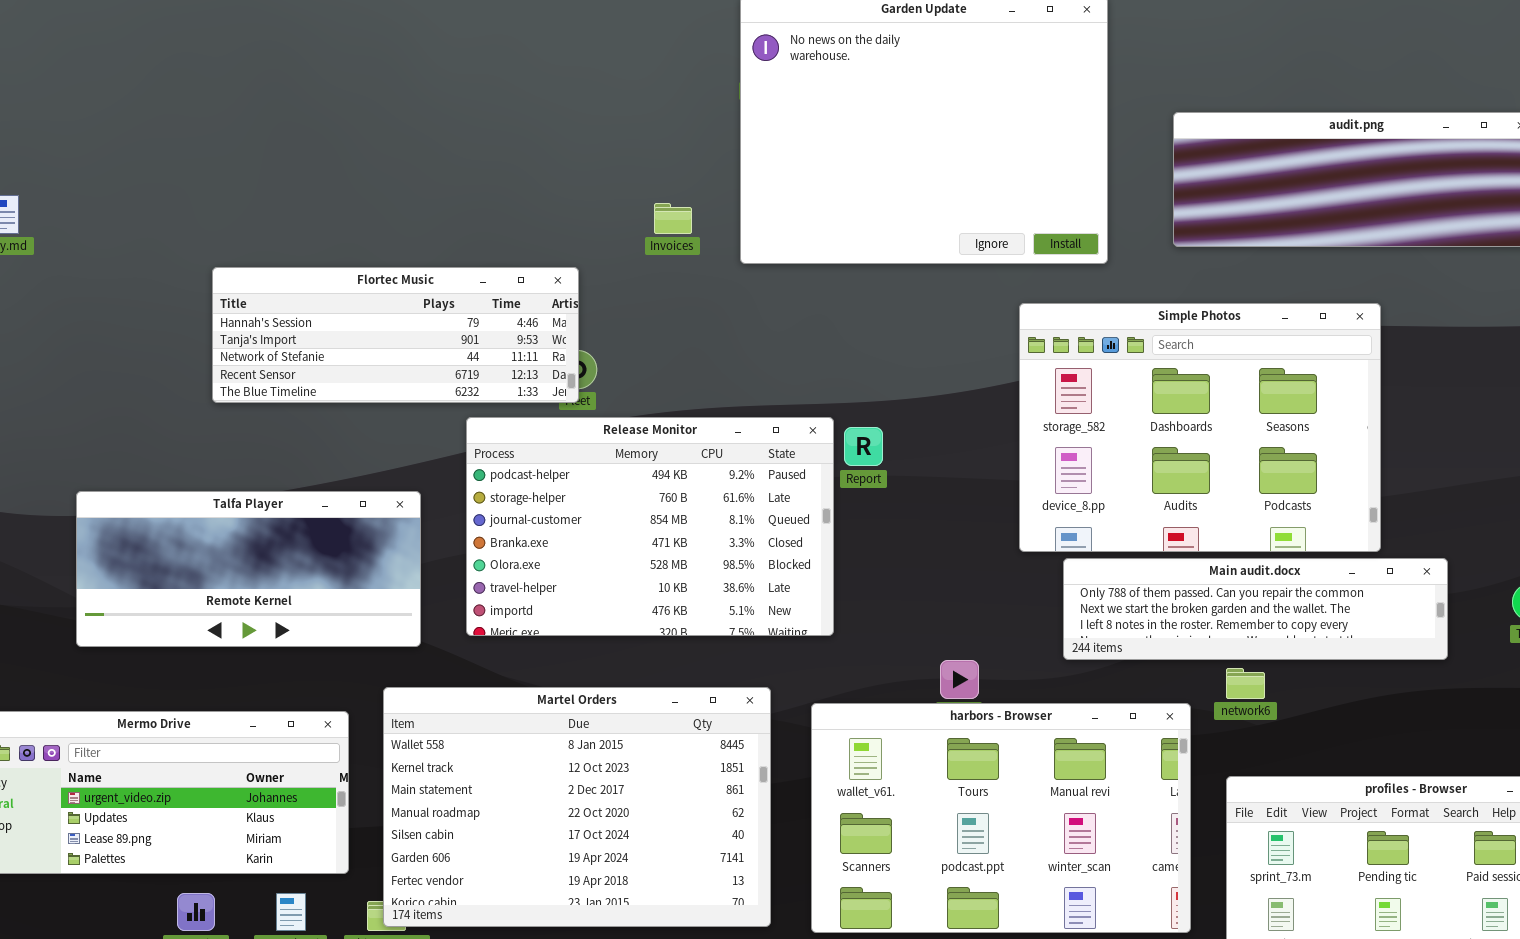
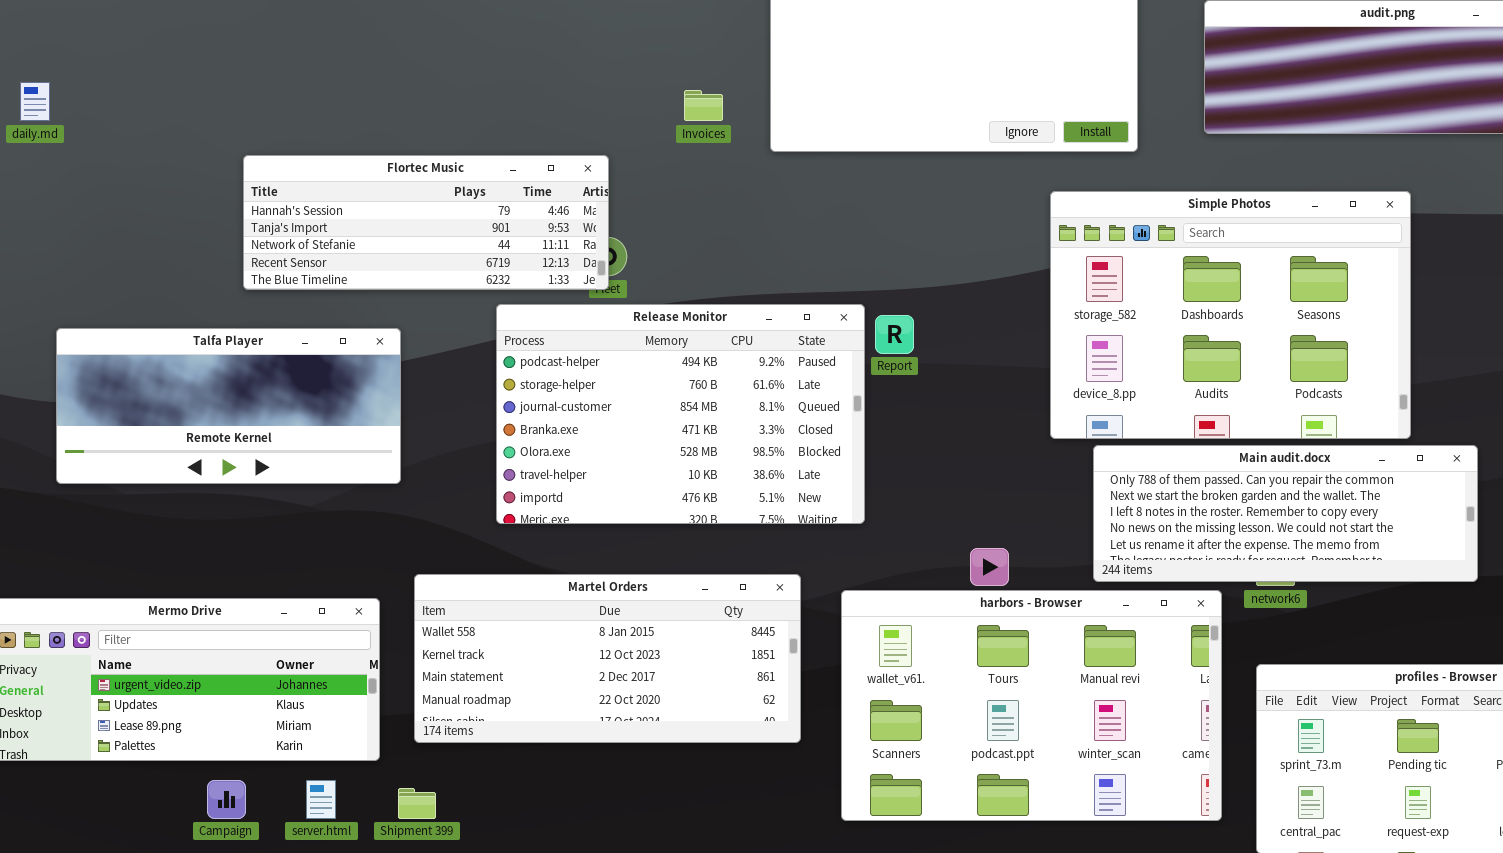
Talfa Player: [76,491,421,647] -> [56,328,401,484], moved
Main audit.docx: [1063,558,1448,660] -> [1093,445,1478,582], resized
Martel Orders: [383,687,771,927] -> [414,574,801,743], resized

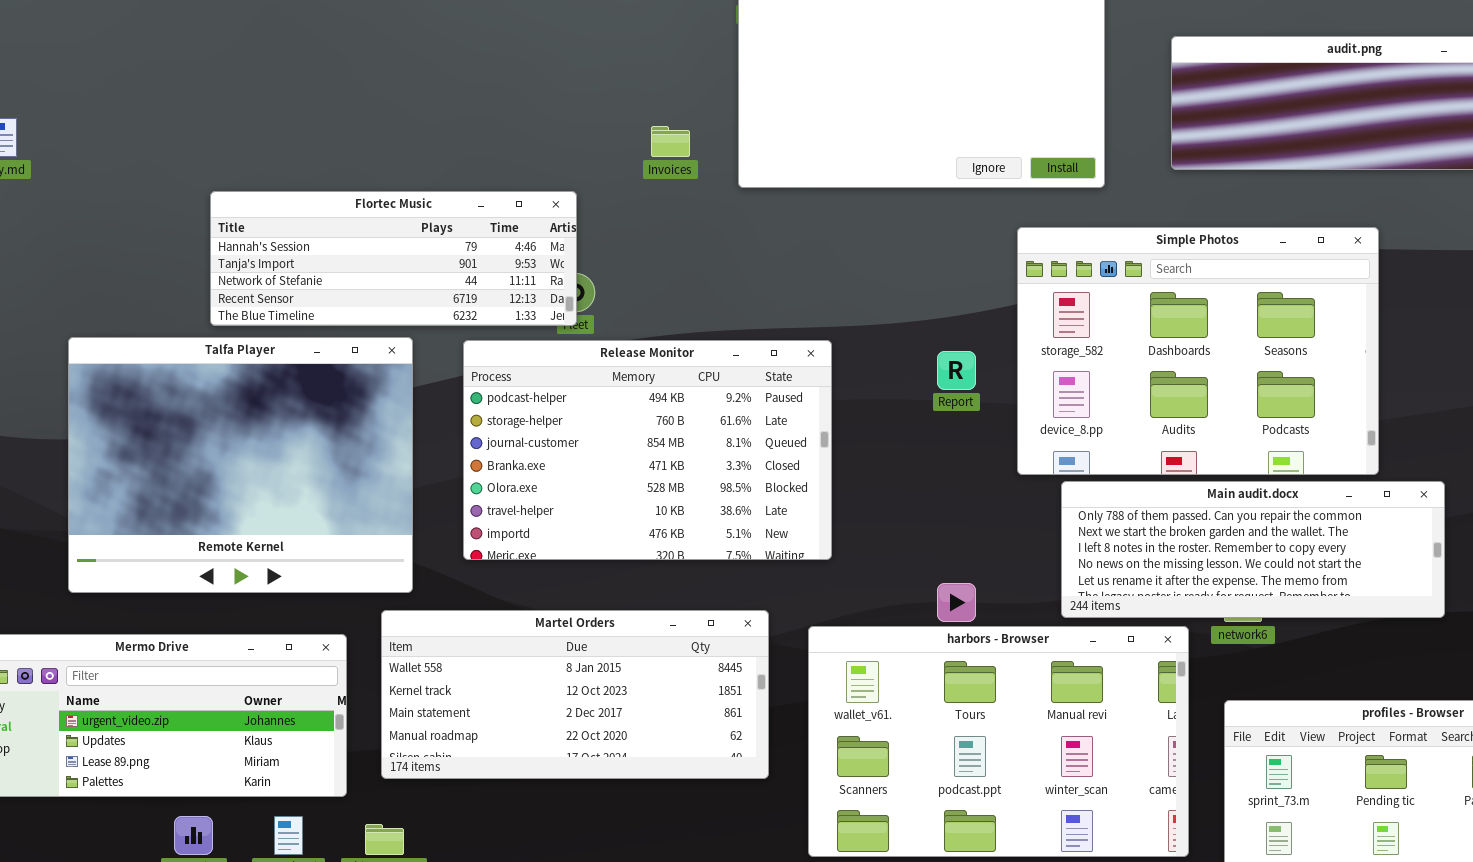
Report: [875,315,914,354] -> [937,351,976,390], moved
Talfa Player: [56,328,401,484] -> [68,337,413,593], moved, resized

